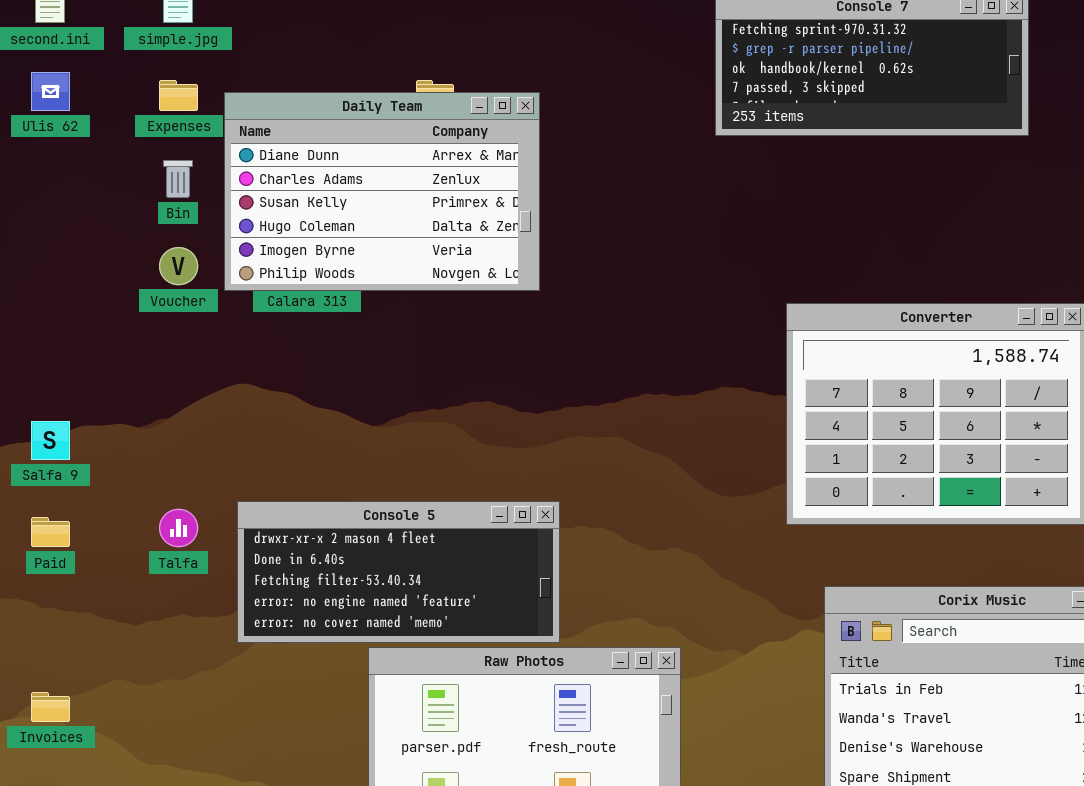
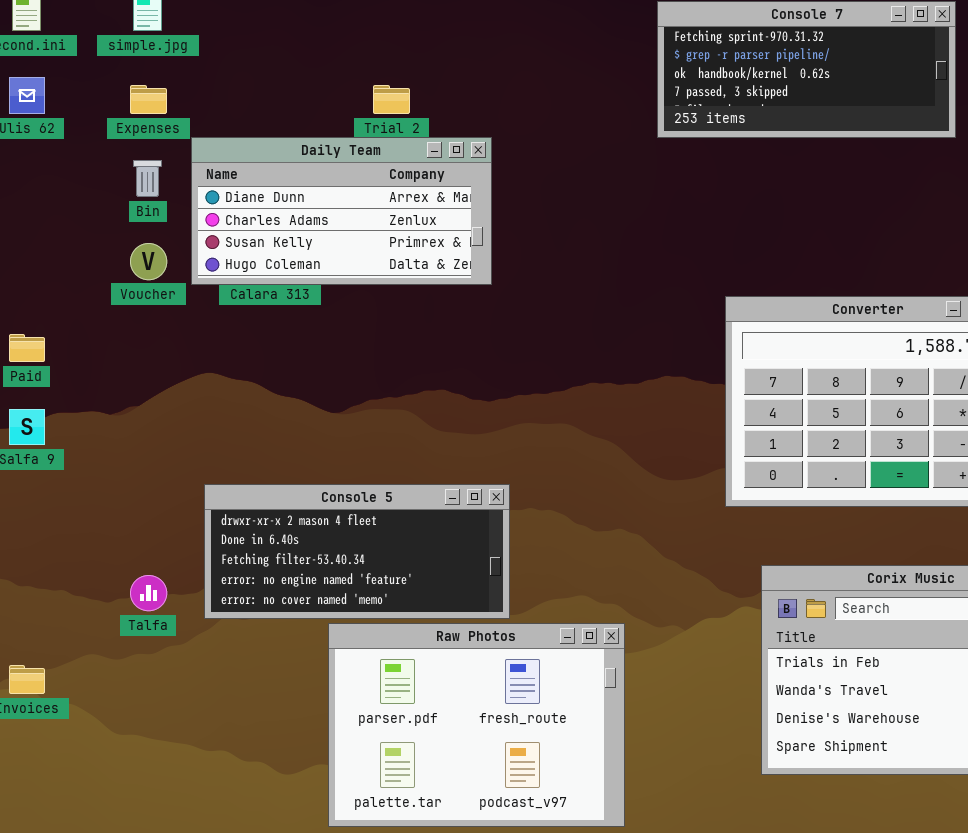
Daily Team: [224,92,540,291] -> [191,137,492,285], resized
Talfa: [159,509,198,547] -> [130,575,167,611], moved
Paid: [31,517,70,547] -> [9,334,45,362], moved

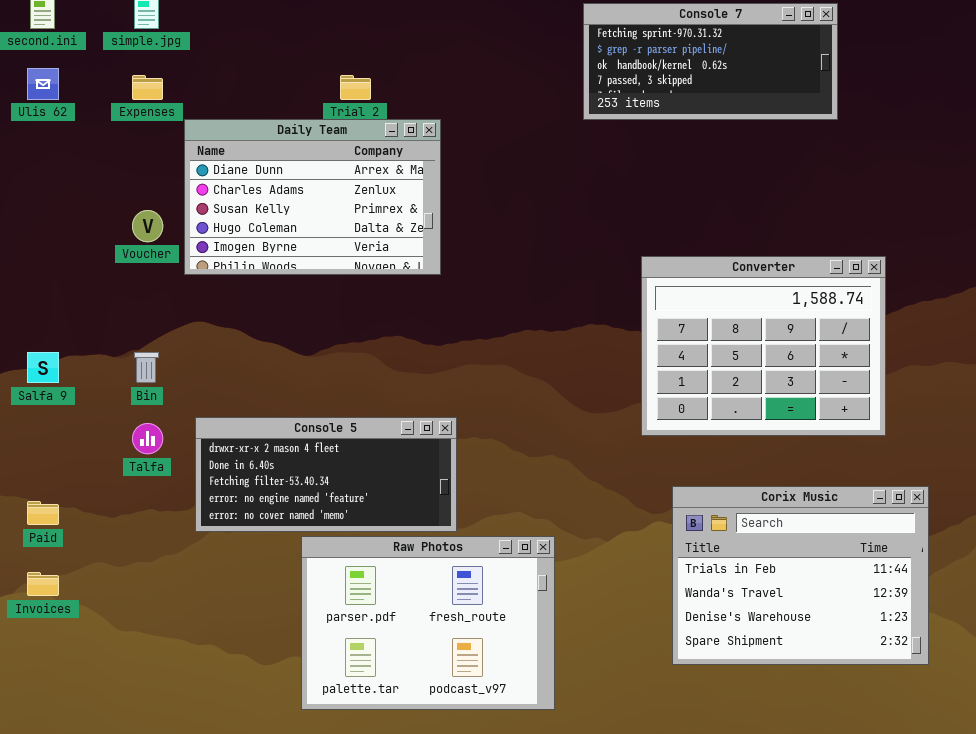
Daily Team: [191,137,492,285] -> [184,119,441,275], resized
Bin: [133,160,162,197] -> [134,352,159,383], moved
Paid: [9,334,45,362] -> [27,501,59,525], moved
Talfa: [130,575,167,611] -> [132,423,163,454], moved

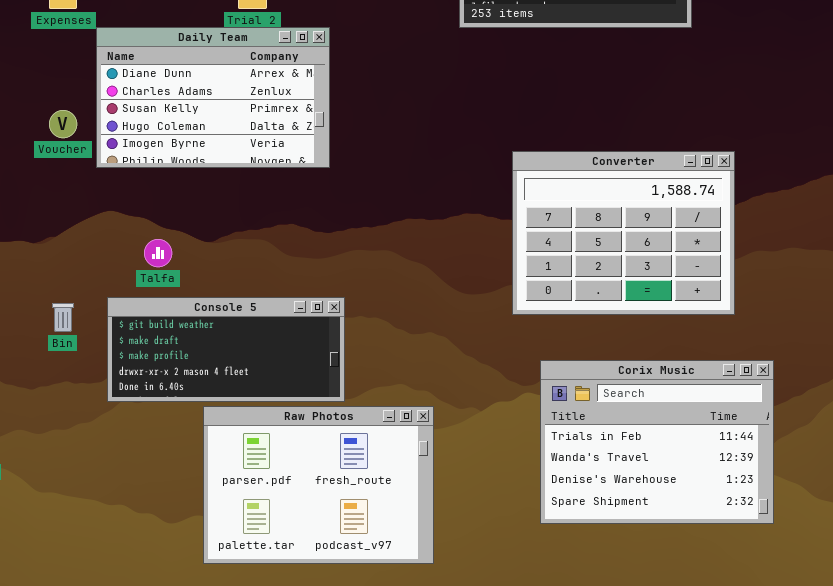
Bin: [134,352,159,383] -> [52,303,74,332], moved
Console 5: [195,417,457,532] -> [107,297,345,402], scrolled up 3 rows
Talfa: [132,423,163,454] -> [144,239,172,267], moved

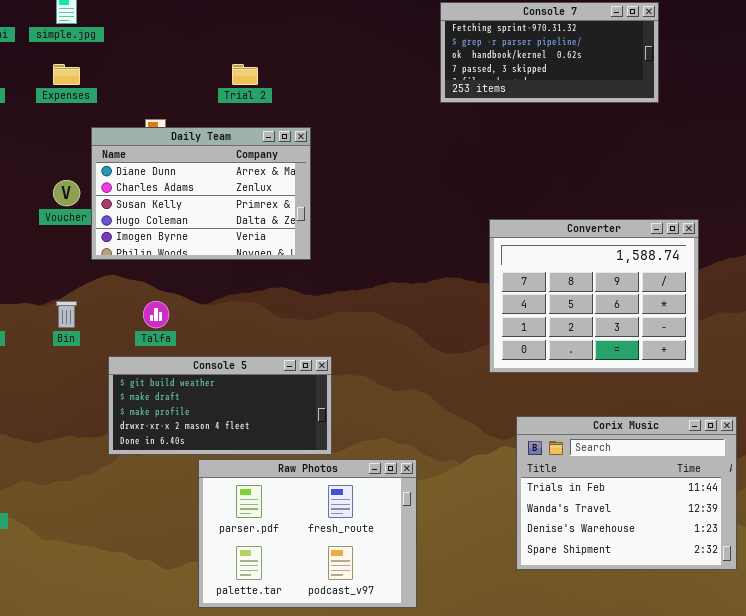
Daily Team: [96,27,330,168] -> [91,127,311,260], moved
Bin: [52,303,74,332] -> [56,301,77,328], moved

